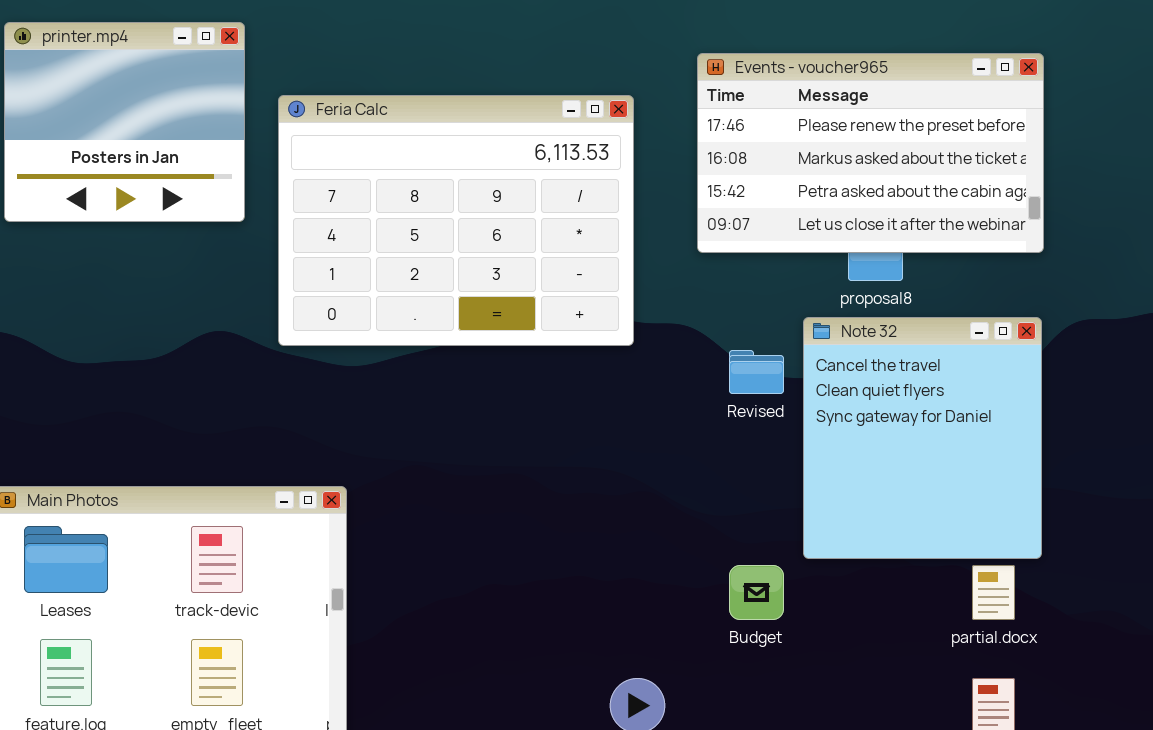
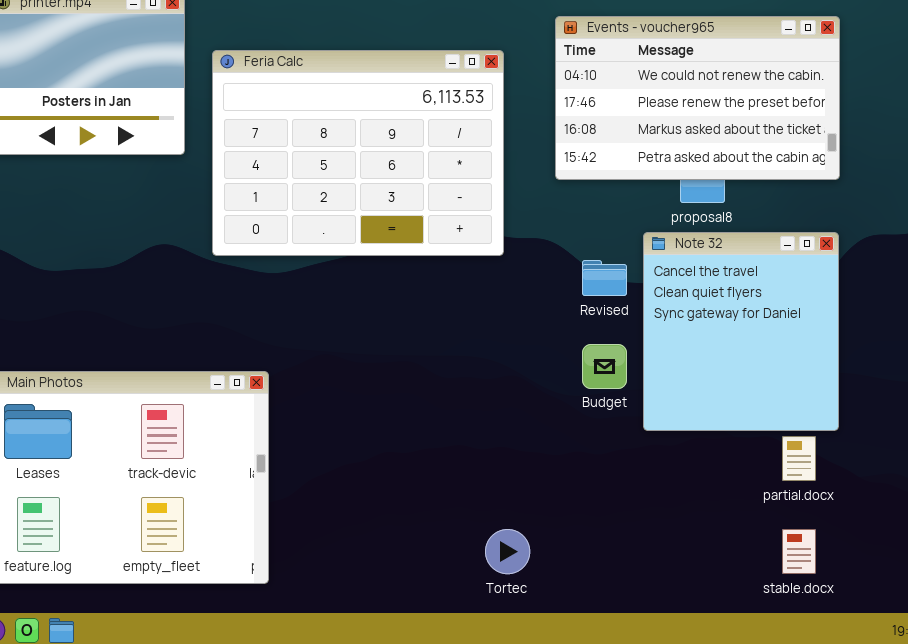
Events - voucher965: [697,53,1044,253] -> [555,16,840,180], scrolled up 1 row
Budget: [729,565,784,620] -> [582,344,627,389], moved

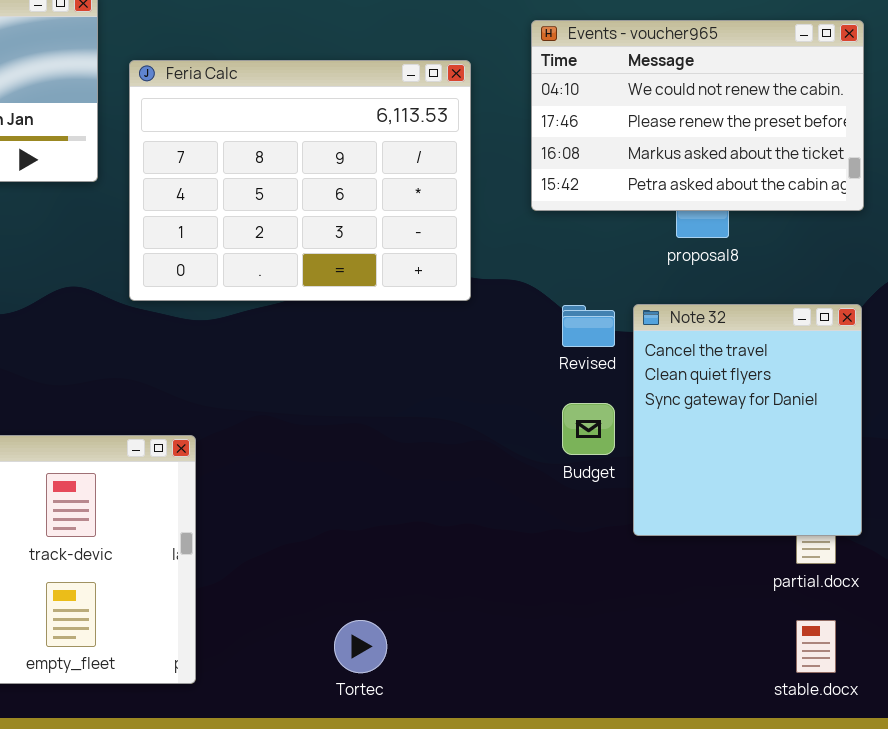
Note 32: [643,232,839,431] -> [633,304,862,536], moved
Tortec: [485,529,530,574] -> [334,620,387,673], moved

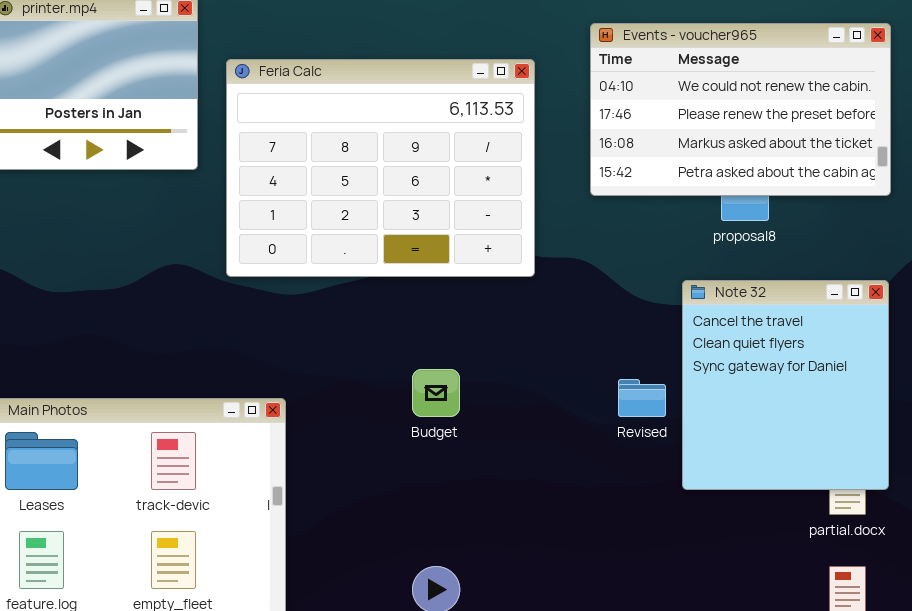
Revised: [562,305,615,347] -> [618,379,666,417], moved
Budget: [562,403,615,455] -> [412,369,460,417], moved

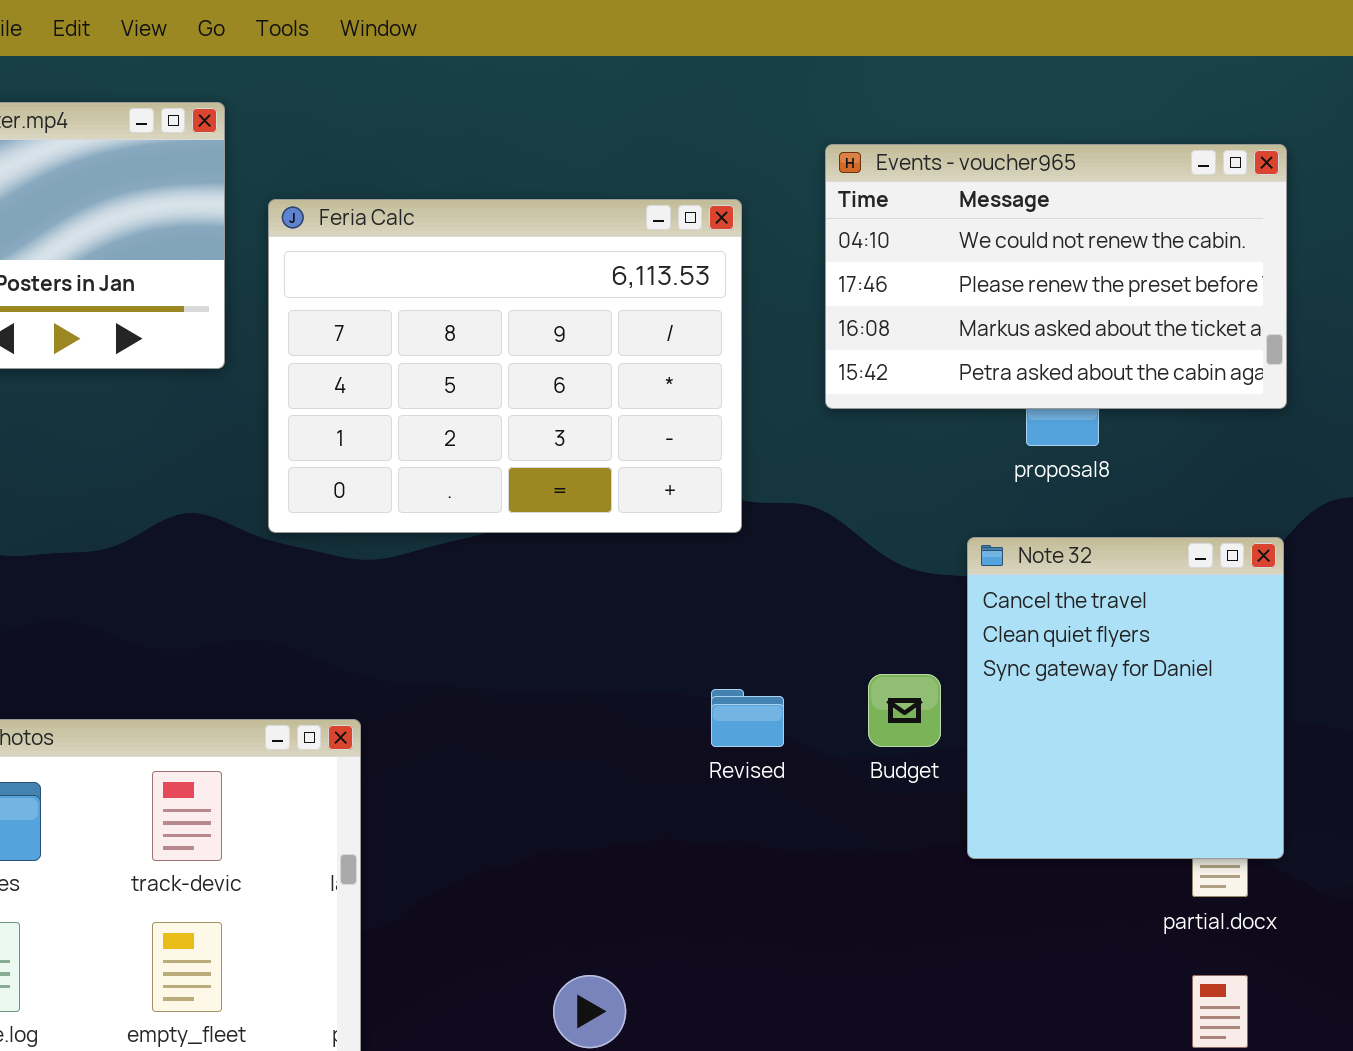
Budget: [412,369,460,417] -> [868,674,941,747], moved
Revised: [618,379,666,417] -> [711,689,784,747], moved

